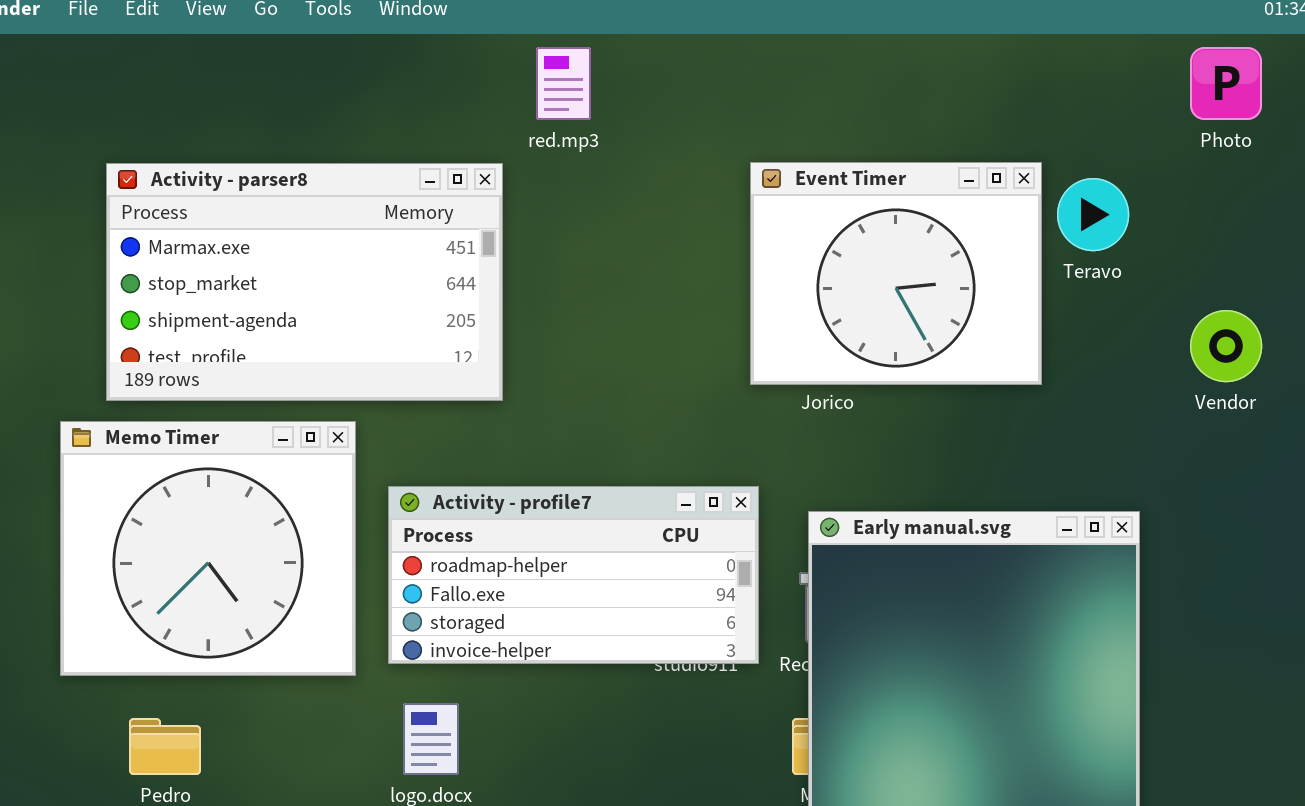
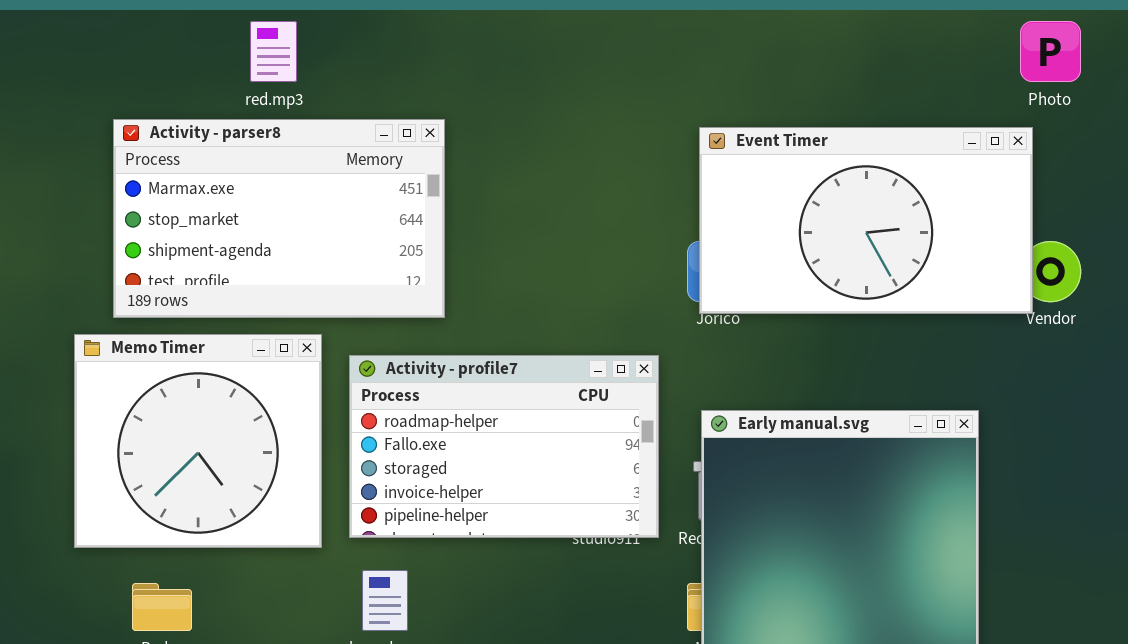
red.mp3: [536,47,591,120] -> [250,21,297,82], moved
Event Timer: [750,162,1042,385] -> [699,127,1033,314], moved, resized
Activity - profile7: [388,486,759,664] -> [349,355,659,538], resized

